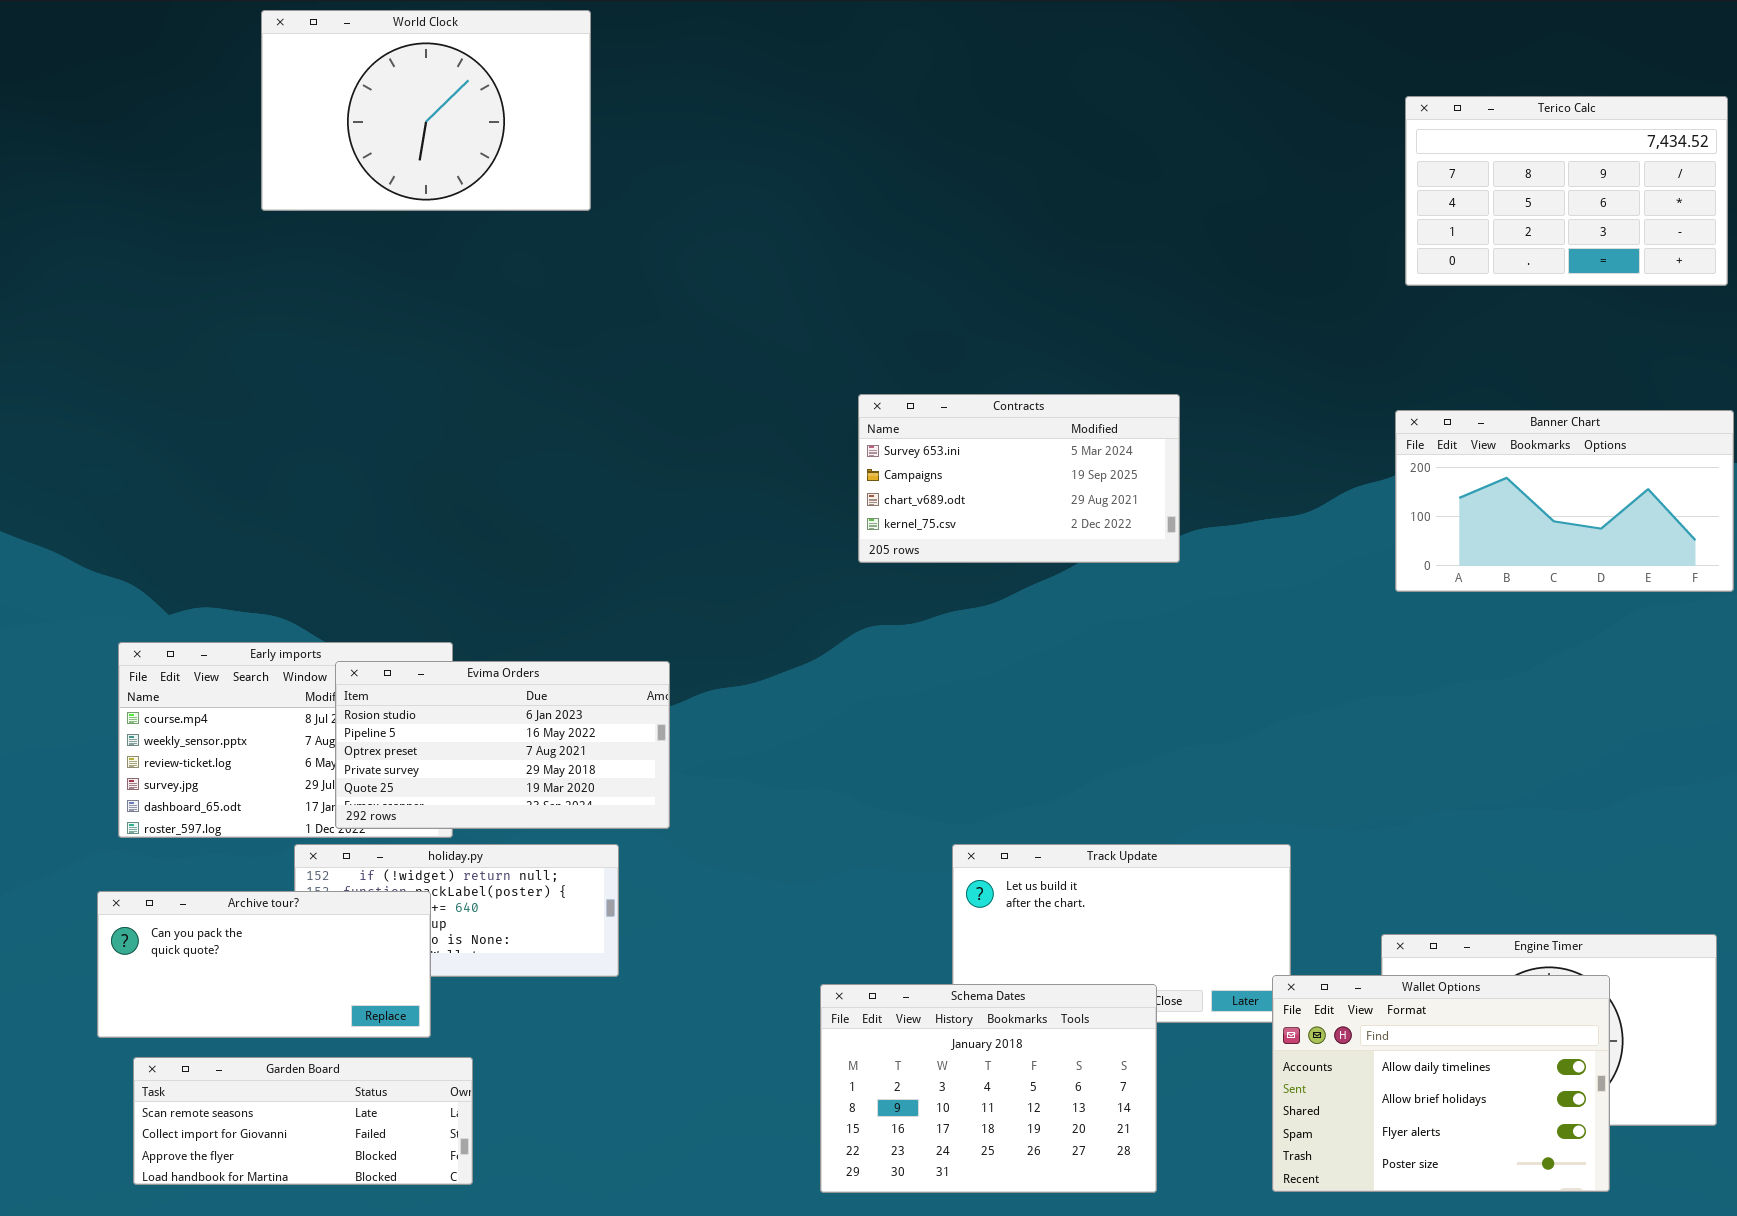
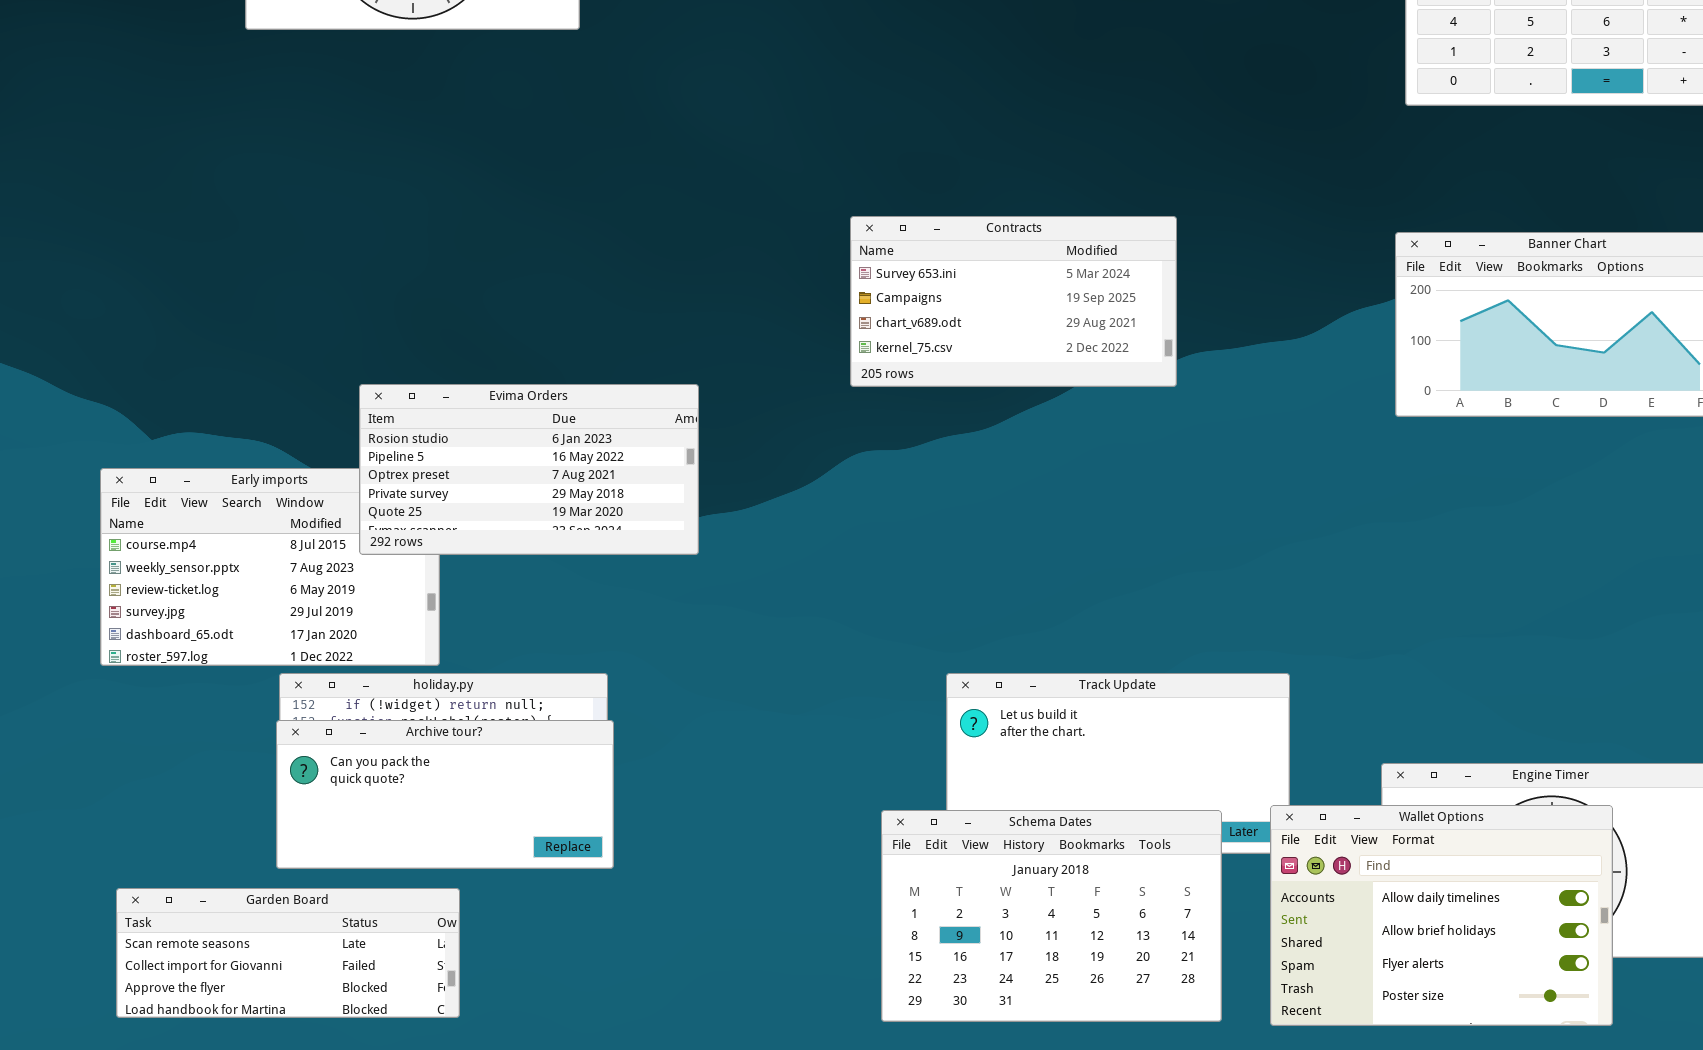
Evima Orders: [335,661,670,829] -> [359,384,699,555], moved
Archive tour?: [97,891,431,1038] -> [276,720,614,869], moved
Schema Dates: [820,984,1157,1193] -> [881,810,1222,1022], moved

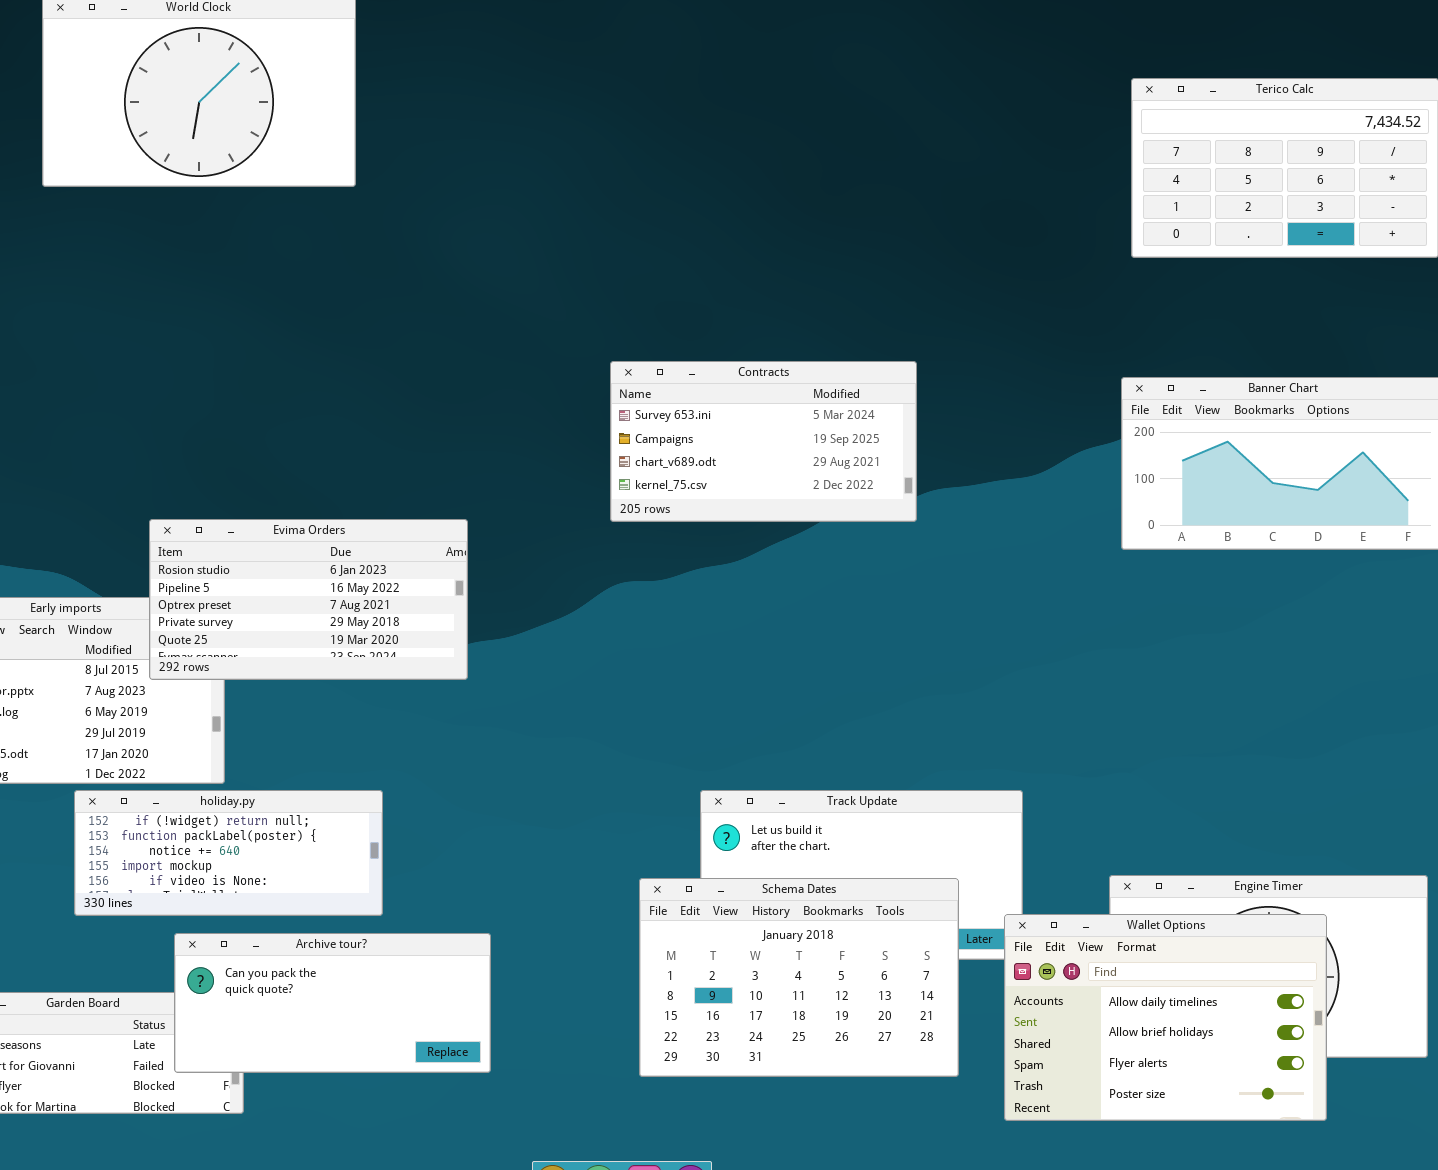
Archive tour?: [276,720,614,869] -> [174,933,491,1073], moved
Schema Dates: [881,810,1222,1022] -> [639,878,959,1077], moved

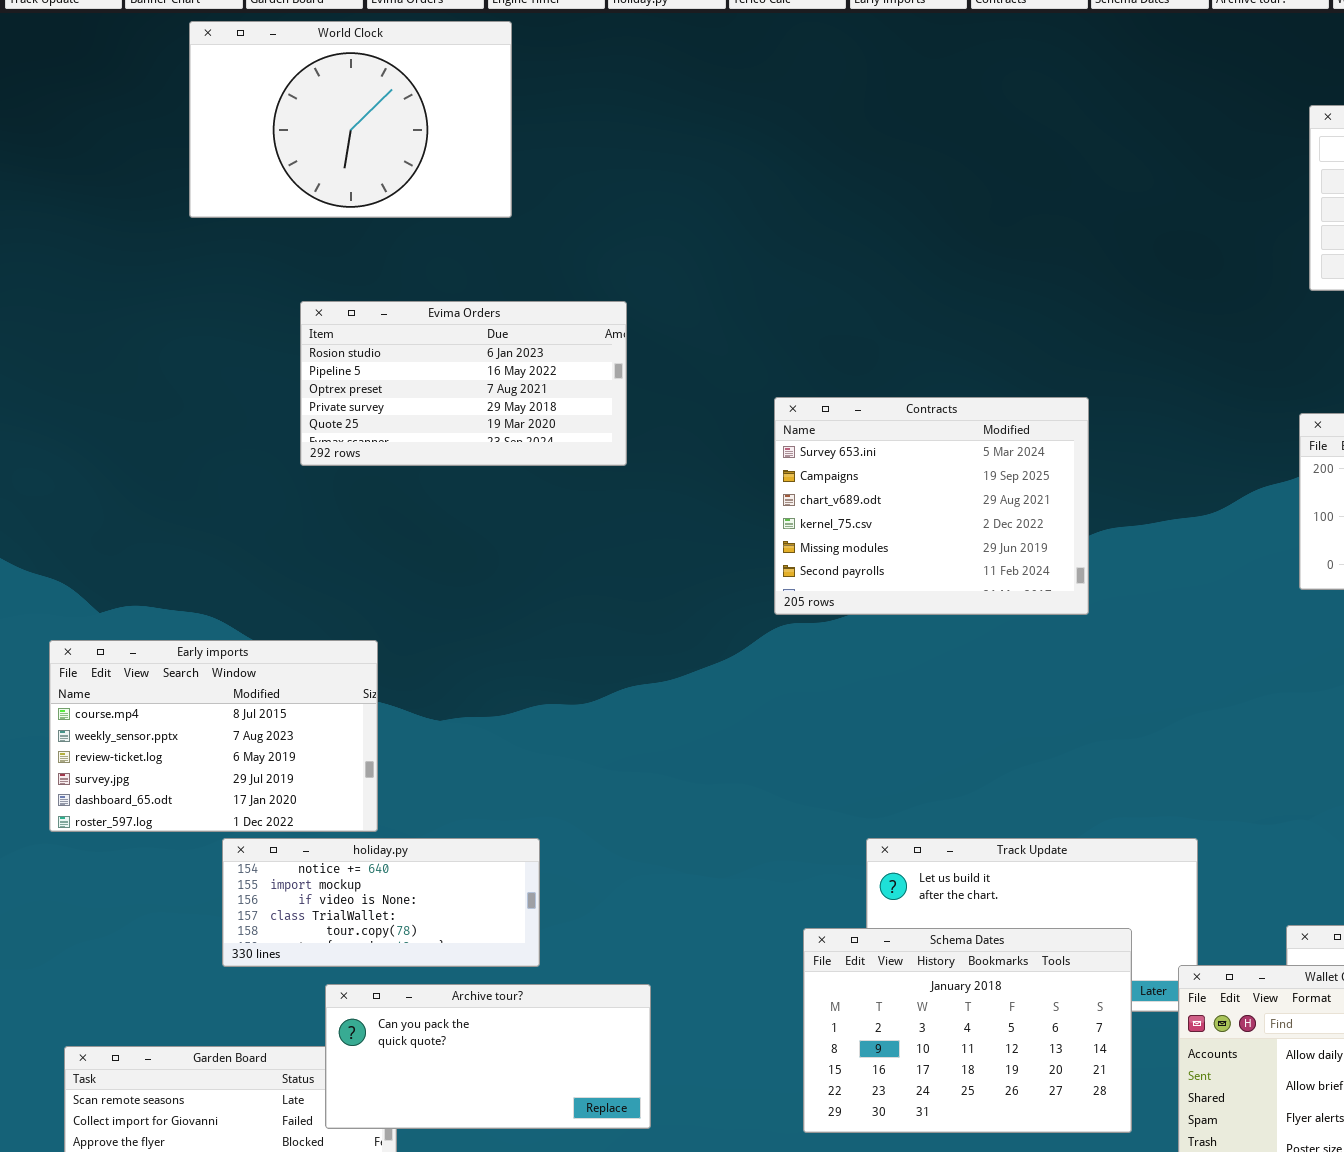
Contracts: [610,361,917,522] -> [774,397,1089,615], resized
Evima Orders: [149,519,468,680] -> [300,301,627,466], moved
holiday.py: [74,790,383,916] -> [222,838,540,967], scrolled down 2 rows

